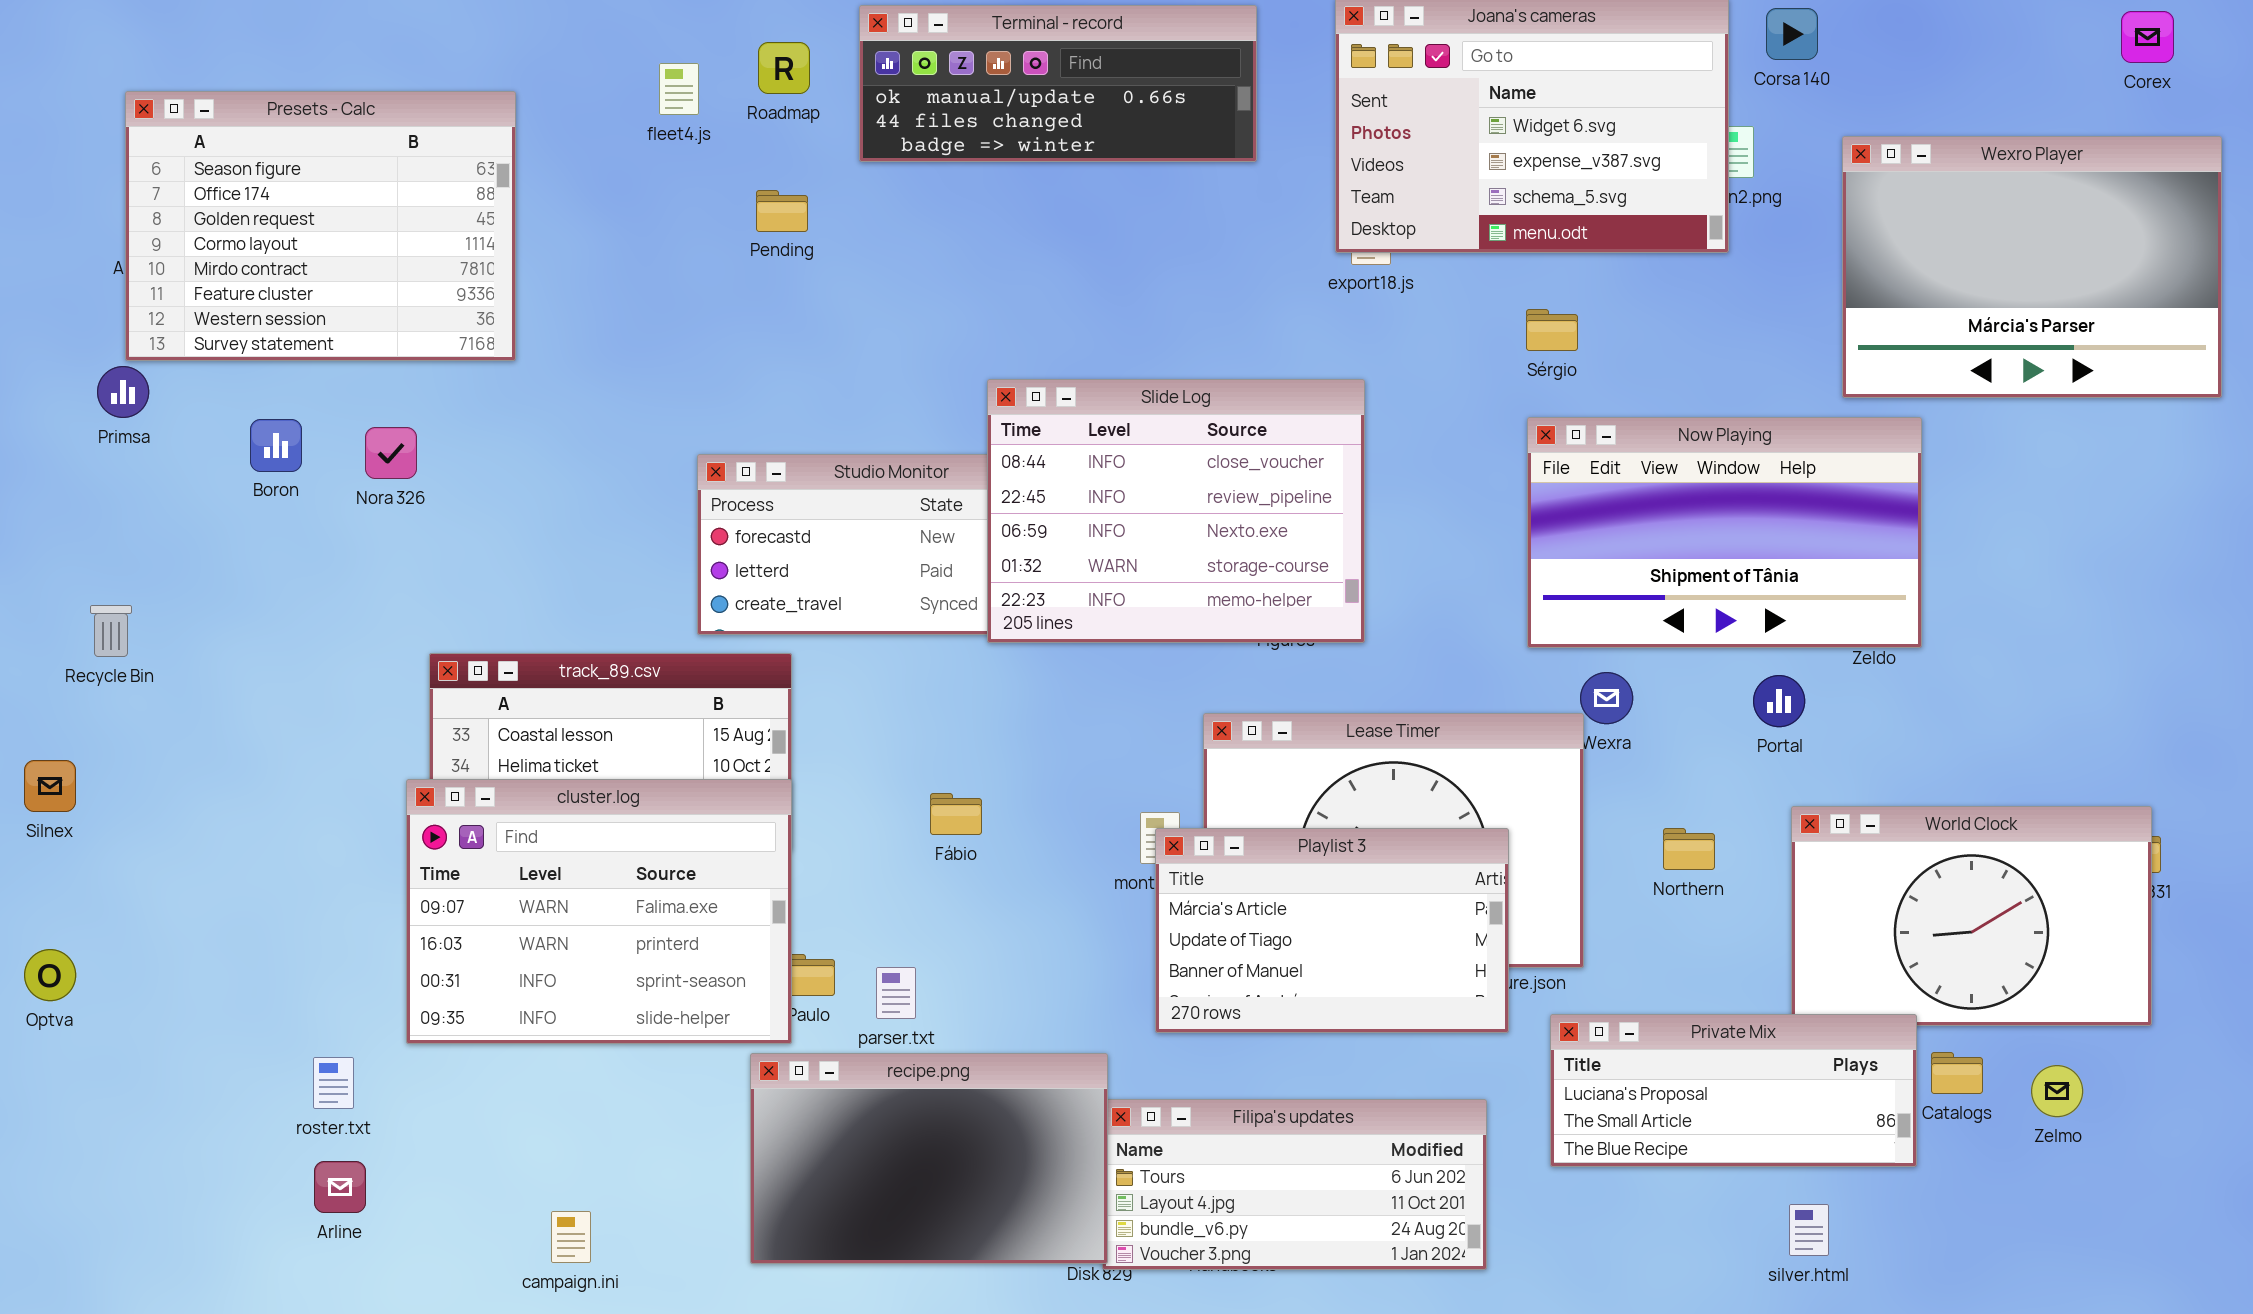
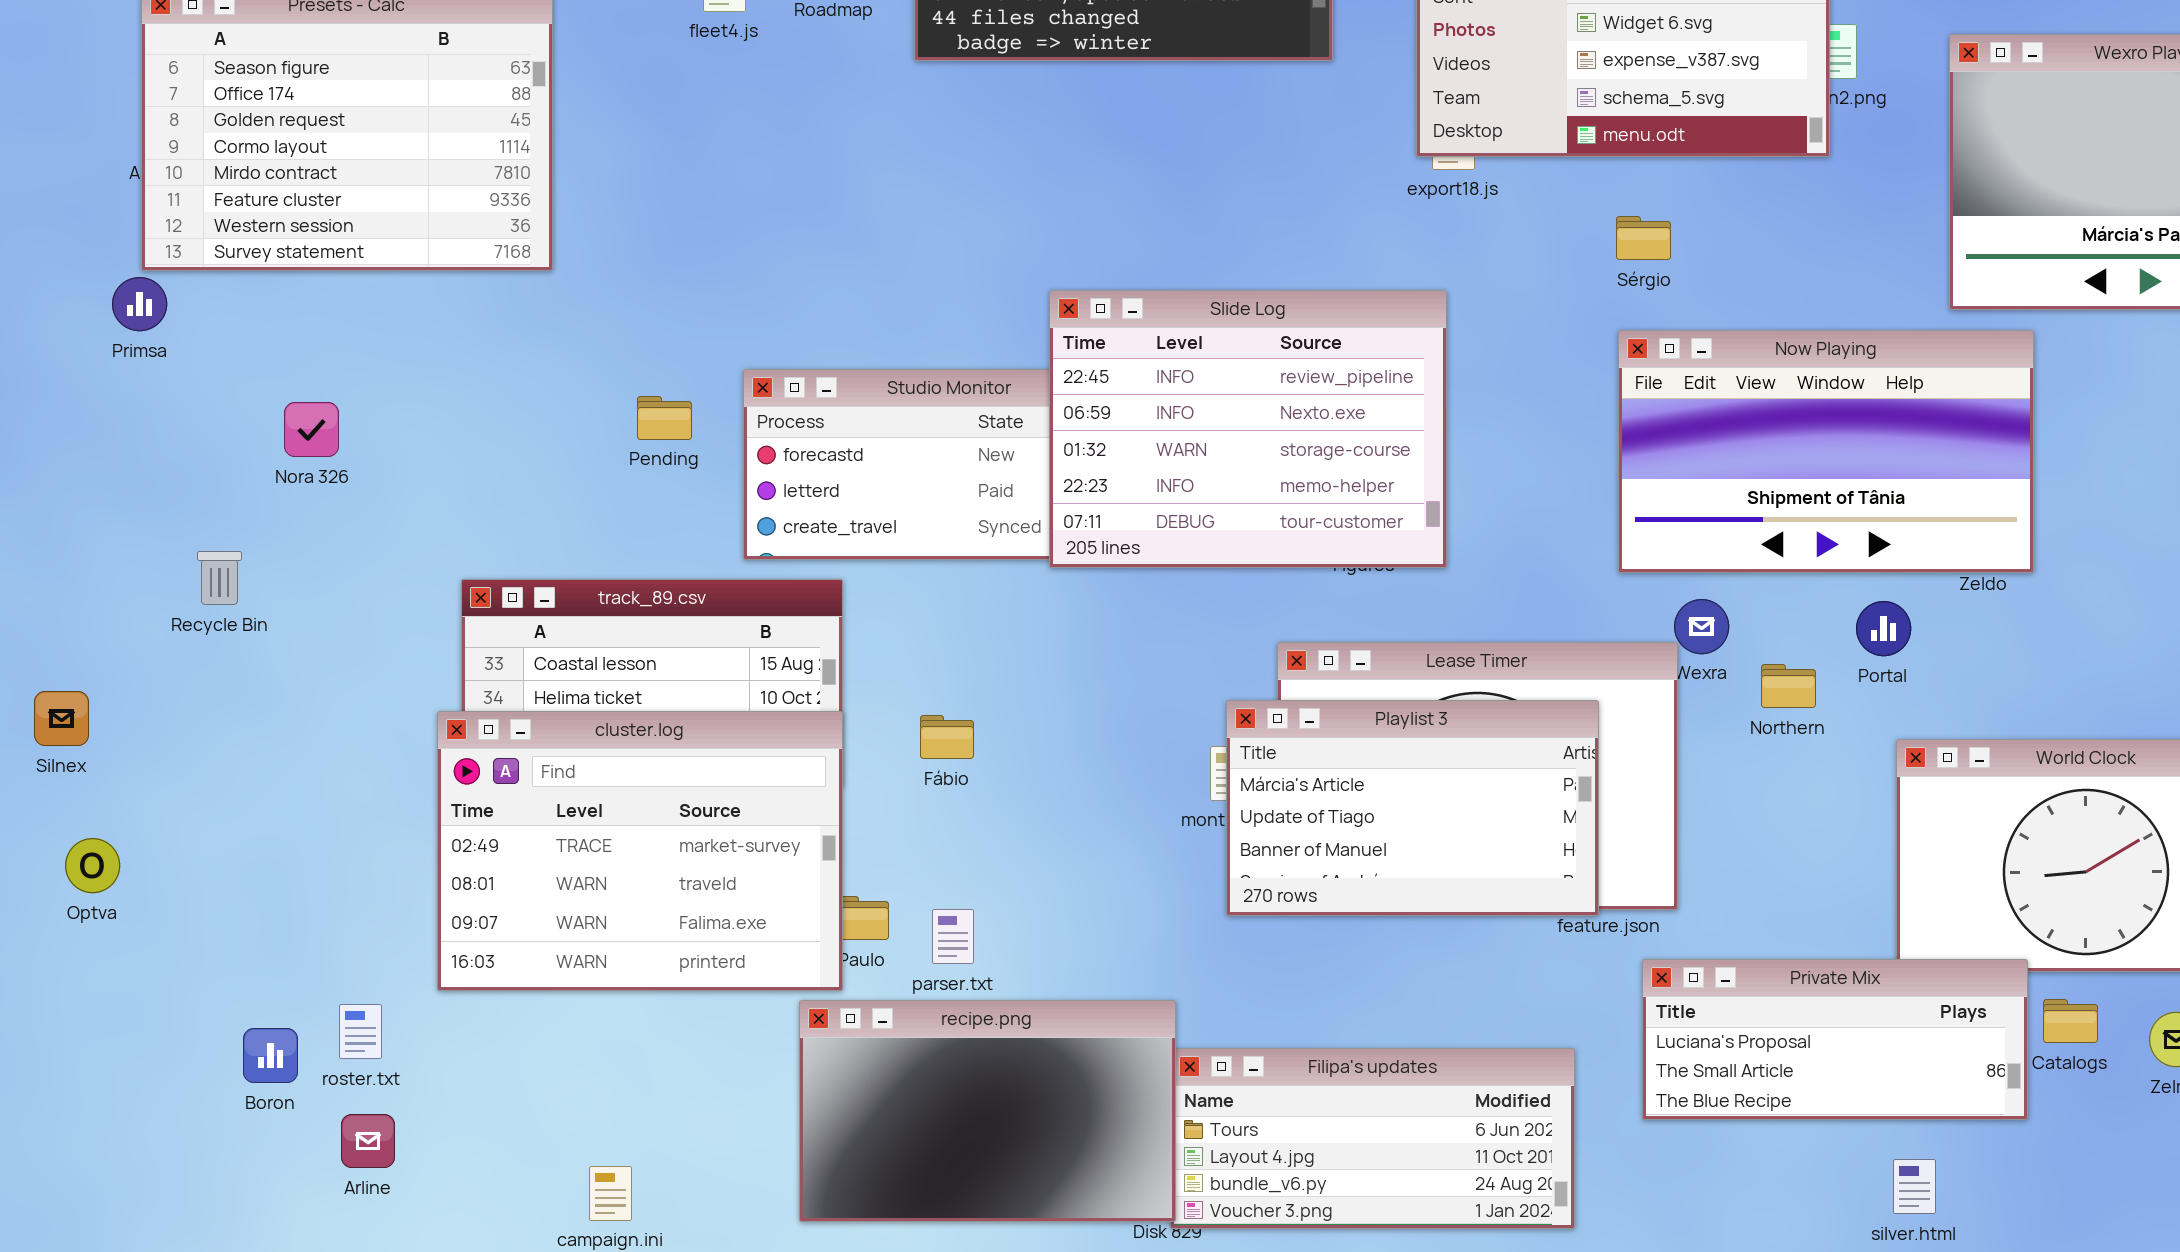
Pending: [756,190,808,232] -> [637,396,692,440], moved
Slide Log: [987,379,1365,643] -> [1049,290,1447,568], scrolled down 1 row
Boron: [250,419,302,472] -> [243,1028,298,1083], moved
Nora 326: [365,427,417,479] -> [284,402,339,457], moved
Recycle Bin: [90,605,132,657] -> [197,551,242,605], moved
cluster.log: [406,779,792,1044] -> [437,711,843,991], scrolled up 2 rows
Fábio: [930,793,982,835] -> [920,715,974,759], moved
Playlist 3: [1155,828,1509,1033] -> [1226,700,1599,916], moved
Northern: [1663,828,1715,870] -> [1761,664,1816,708], moved
Optva: [24,949,76,1001] -> [65,838,120,893], moved

